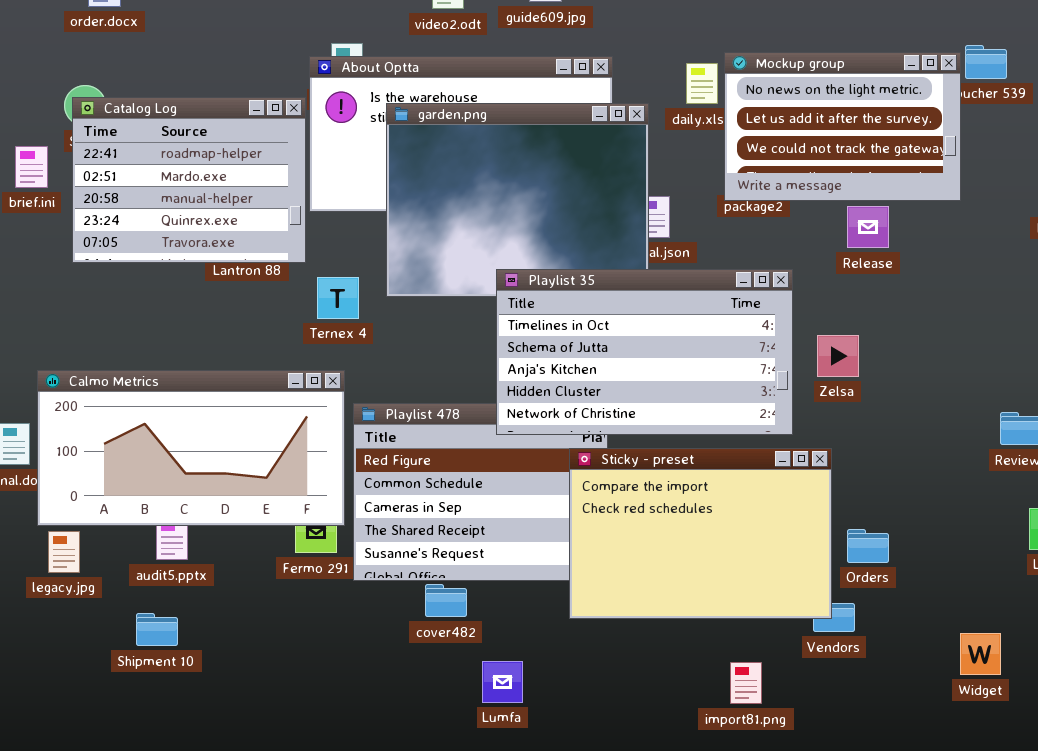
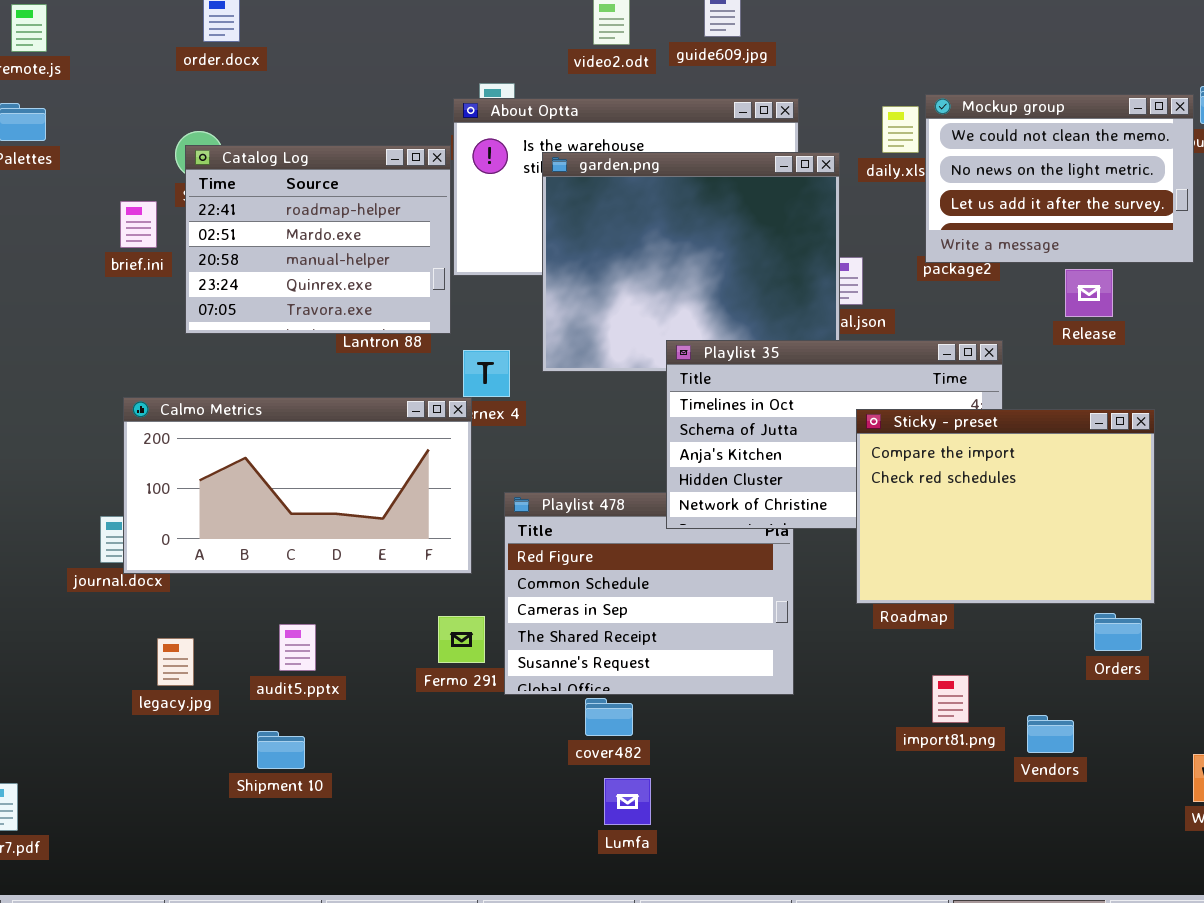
Mockup group: [724,52,961,201] -> [925,94,1194,263], scrolled up 1 row
Calmo Metrics: [37,370,345,526] -> [123,397,472,574], moved
Sticky - preset: [569,448,832,619] -> [856,409,1155,604], moved
Orders: [847,529,889,563] -> [1094,613,1142,651], moved
Lumfa: [482,661,523,703] -> [604,778,651,825], moved
import81.png: [730,662,762,704] -> [932,675,969,723], moved

